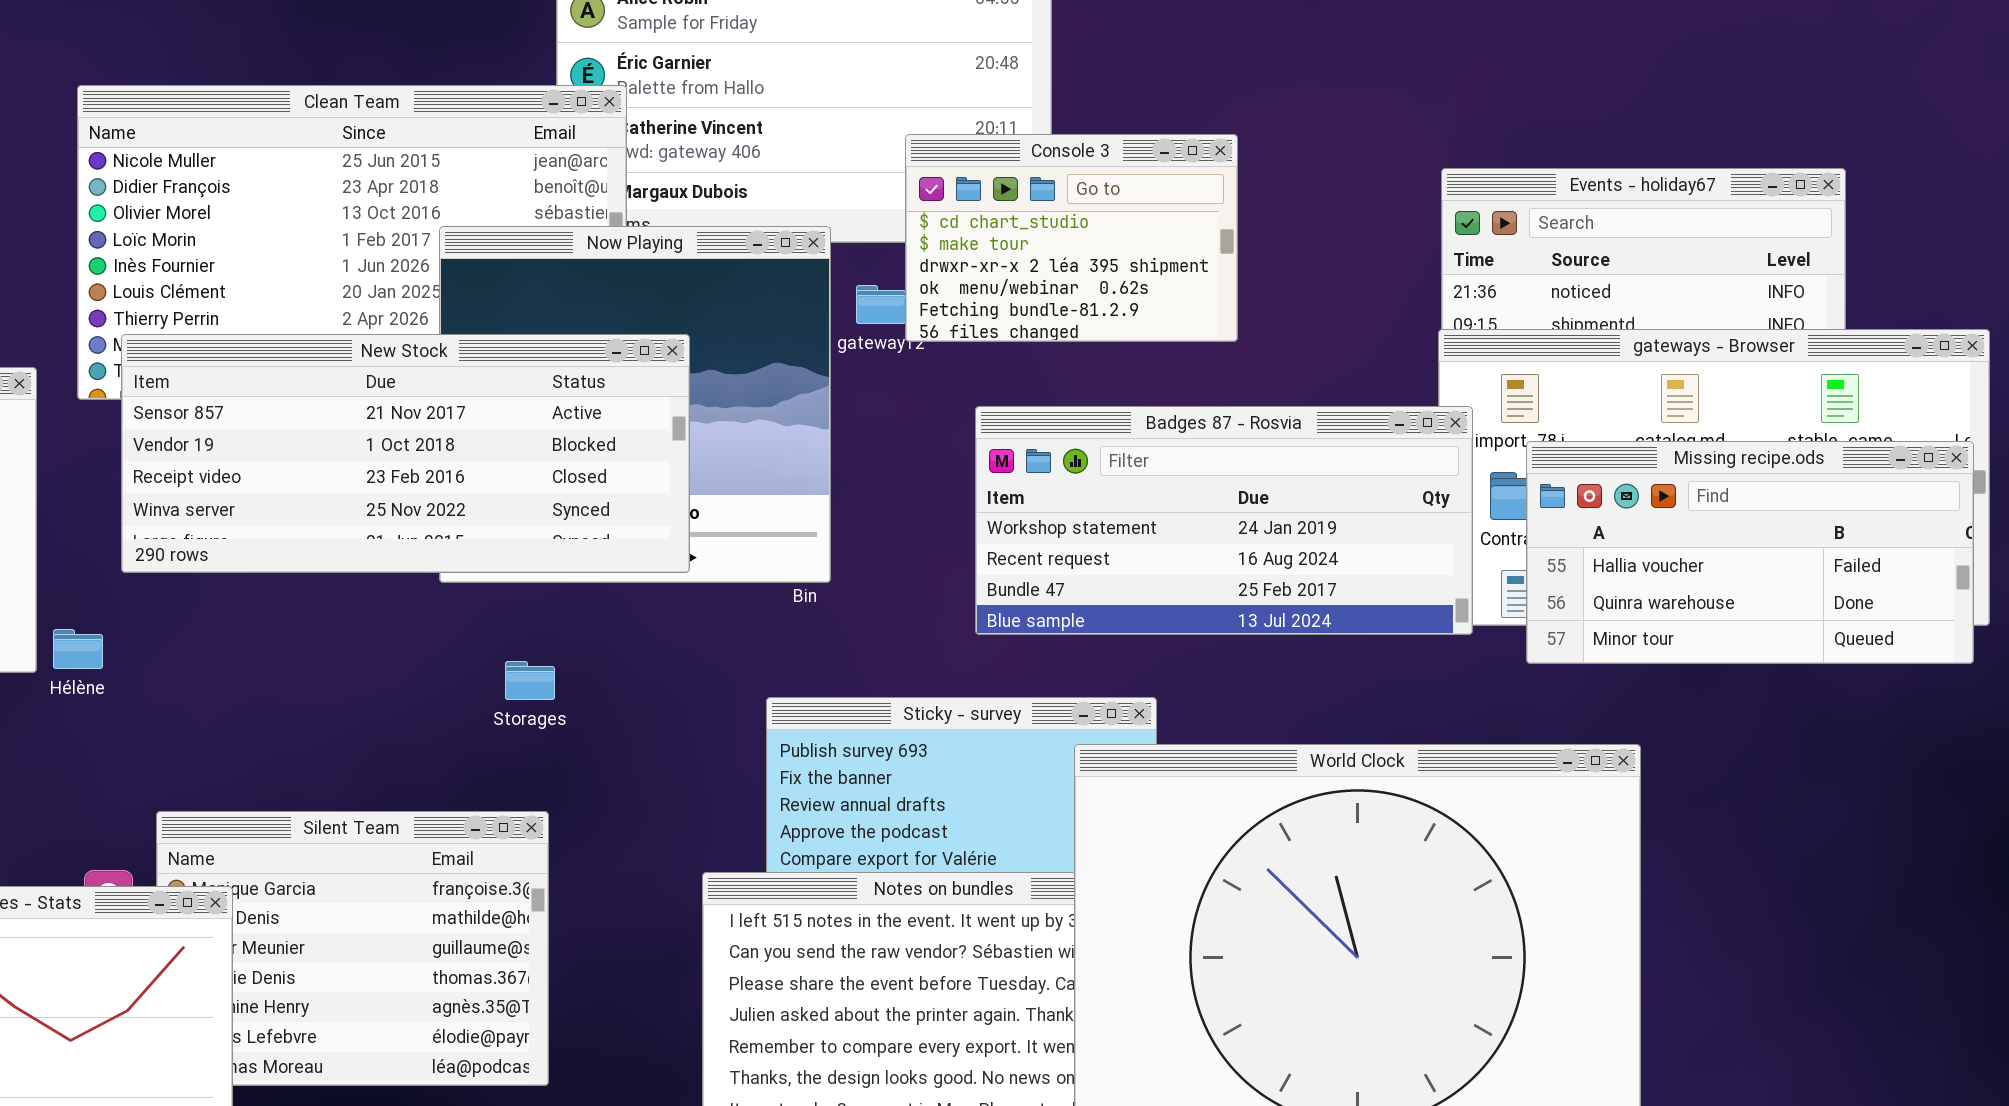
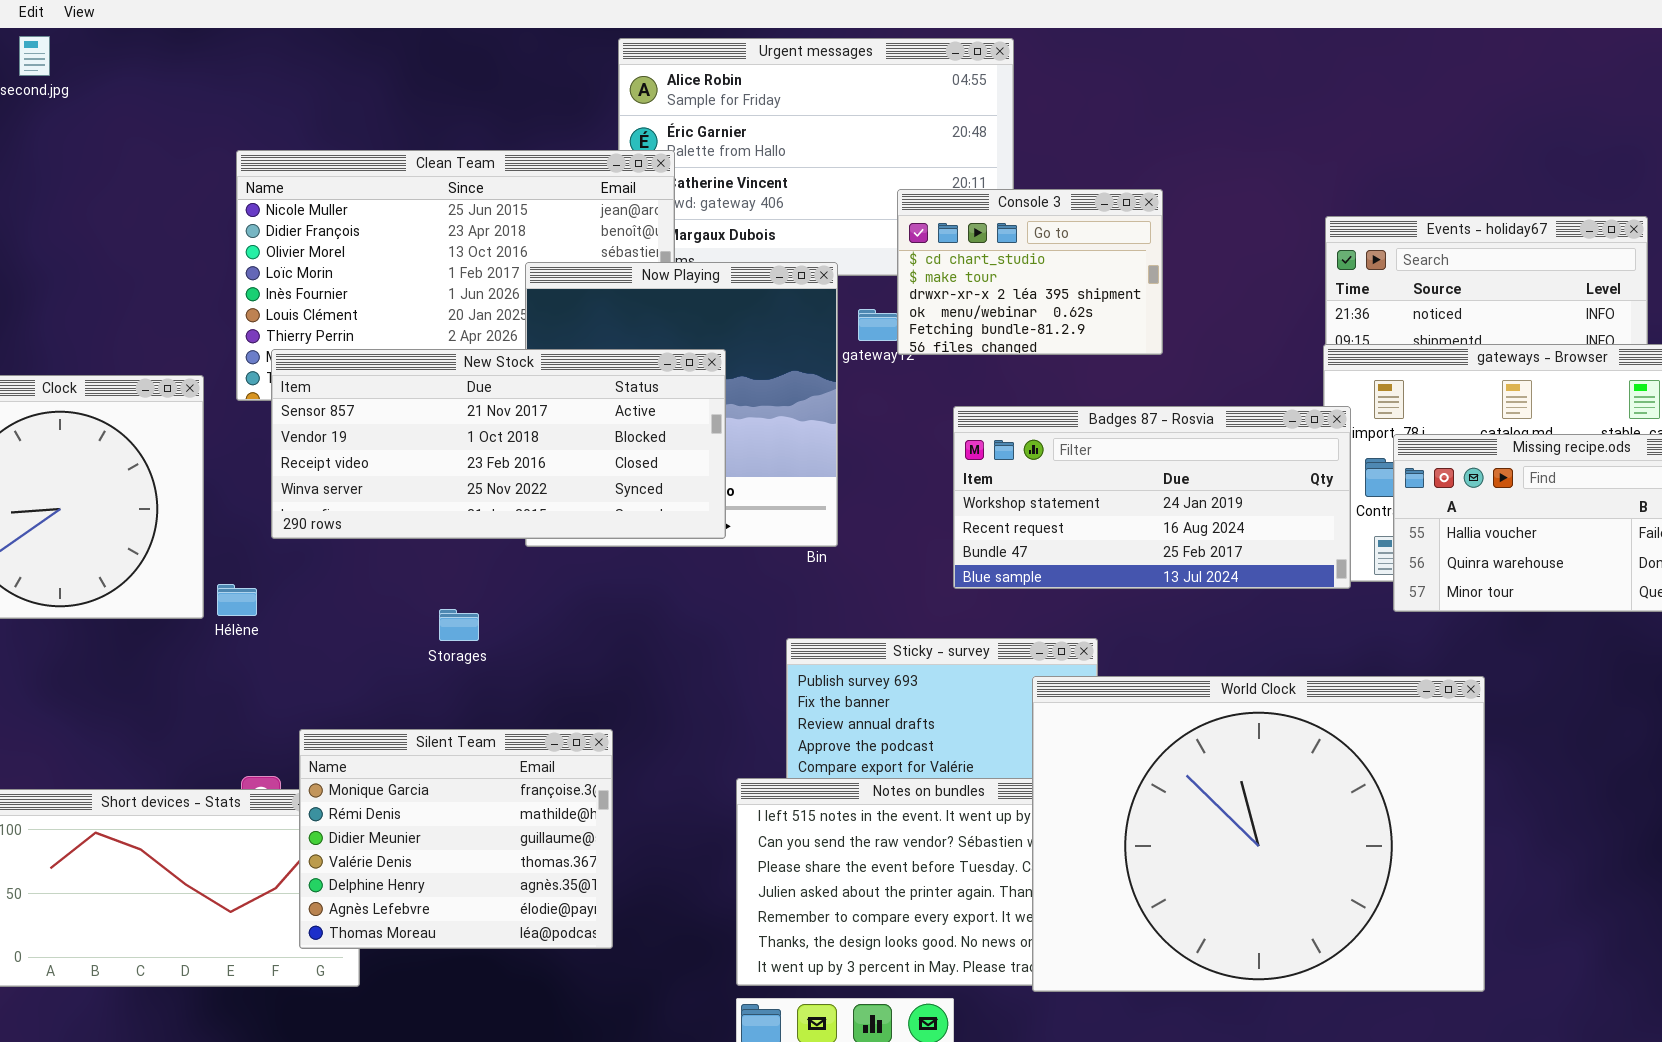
Storages: [505,661,555,700] -> [439,609,479,641], moved
Silent Team: [156,811,549,1086] -> [299,729,613,949], raised

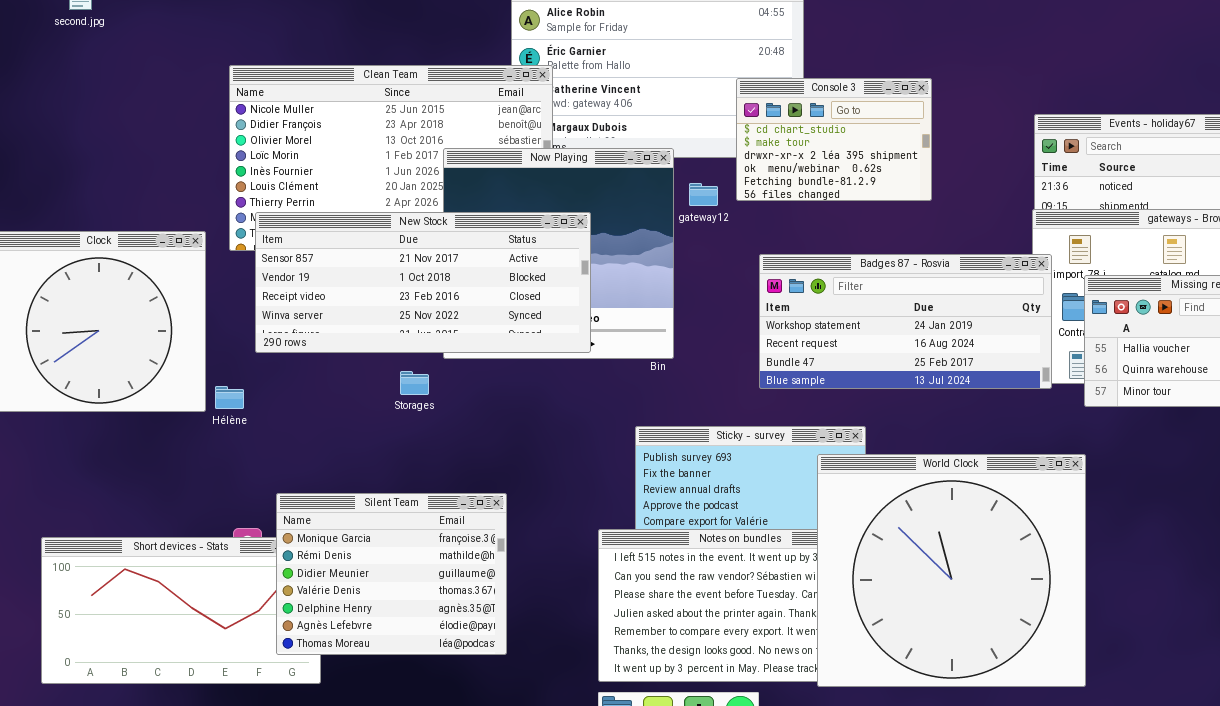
Console 3: [897,189,1163,355] -> [736,78,932,201], moved
Storages: [439,609,479,641] -> [400,371,429,395], moved
World Clock: [1032,676,1485,992] -> [817,454,1086,687], resized

